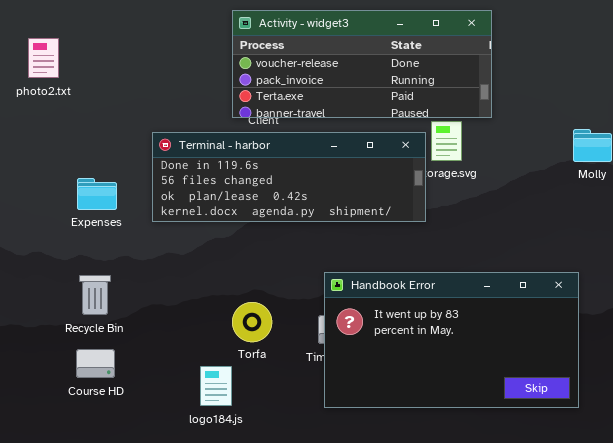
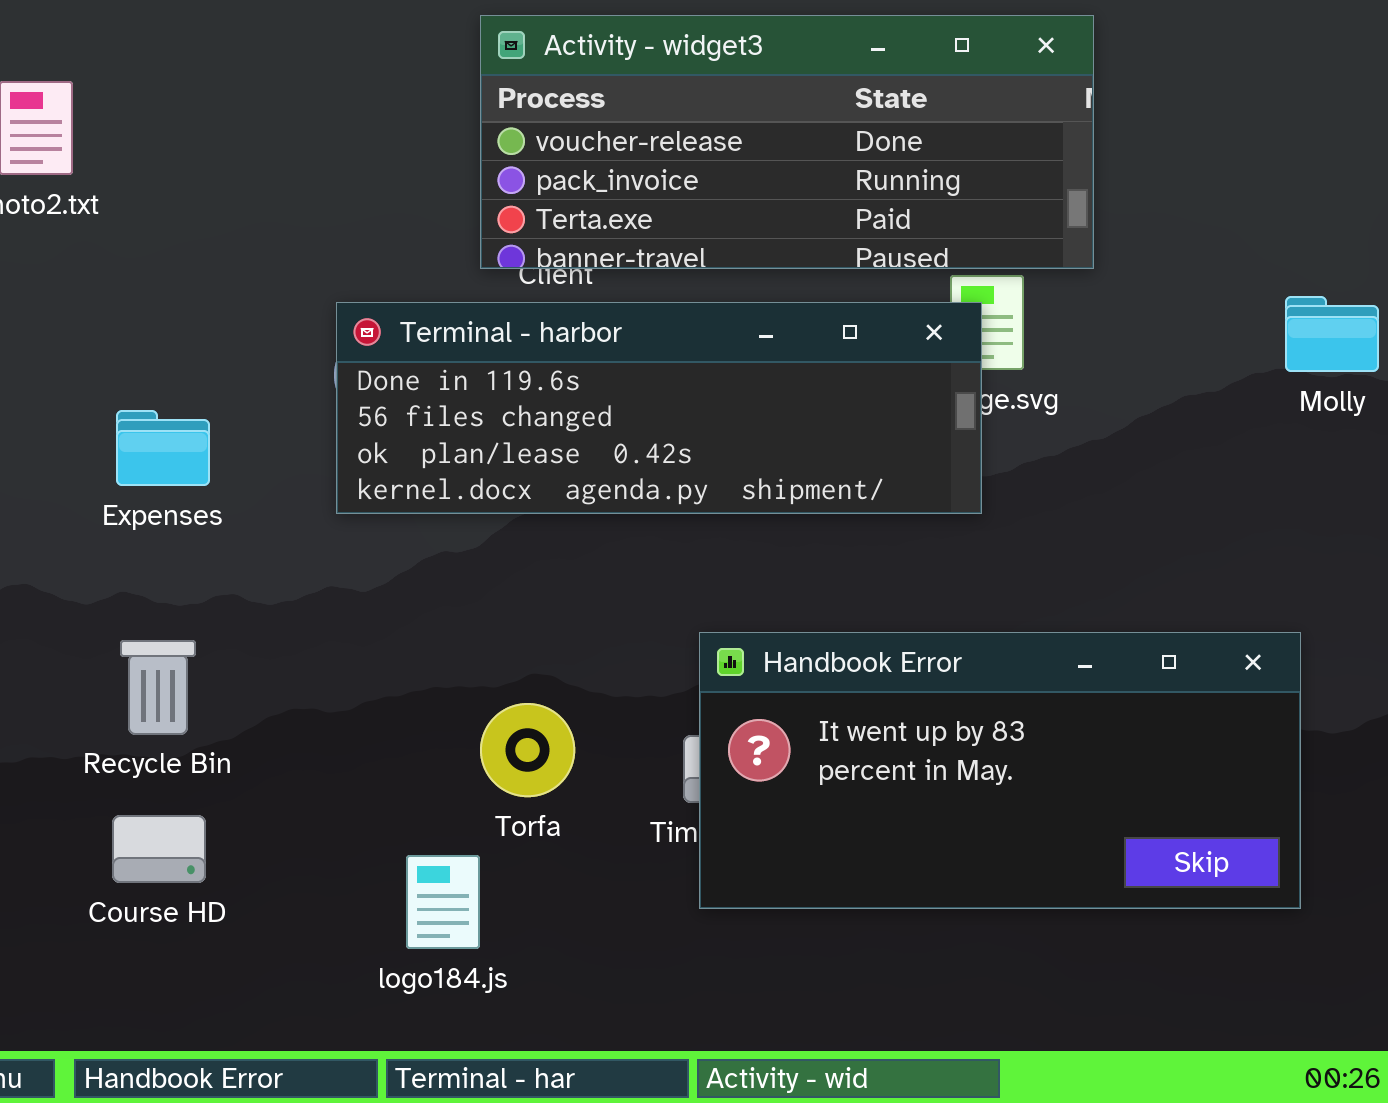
Terminal - harbor: [152,132,426,222] -> [336,302,982,514], moved
Handbook Error: [324,272,579,408] -> [699,632,1301,909], resized

